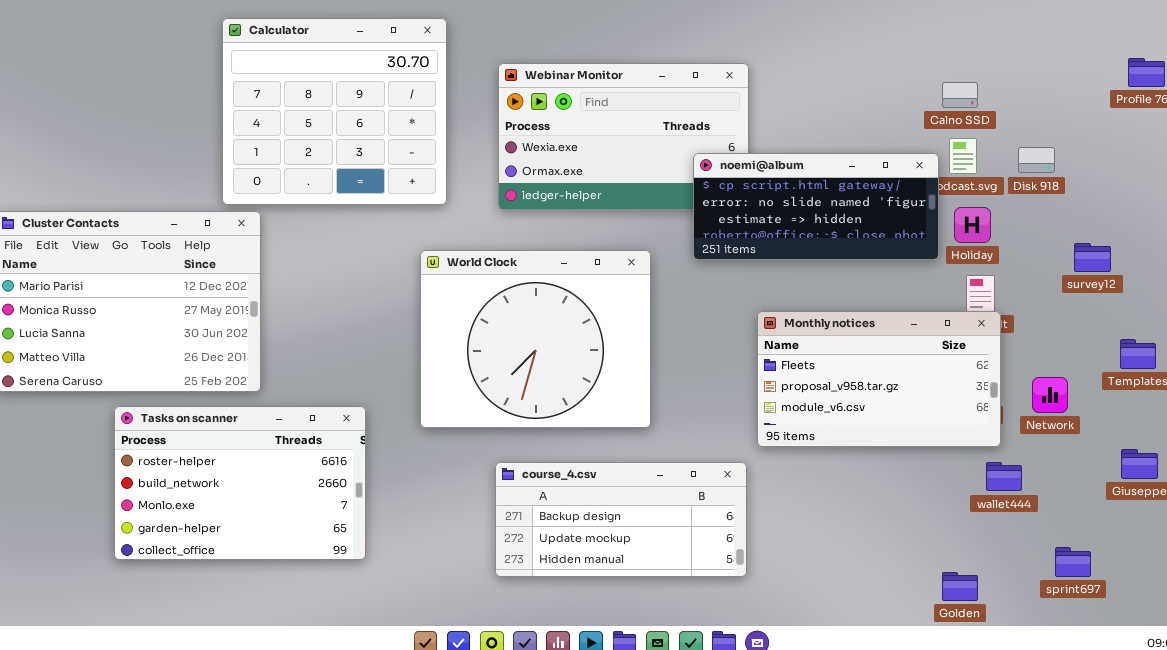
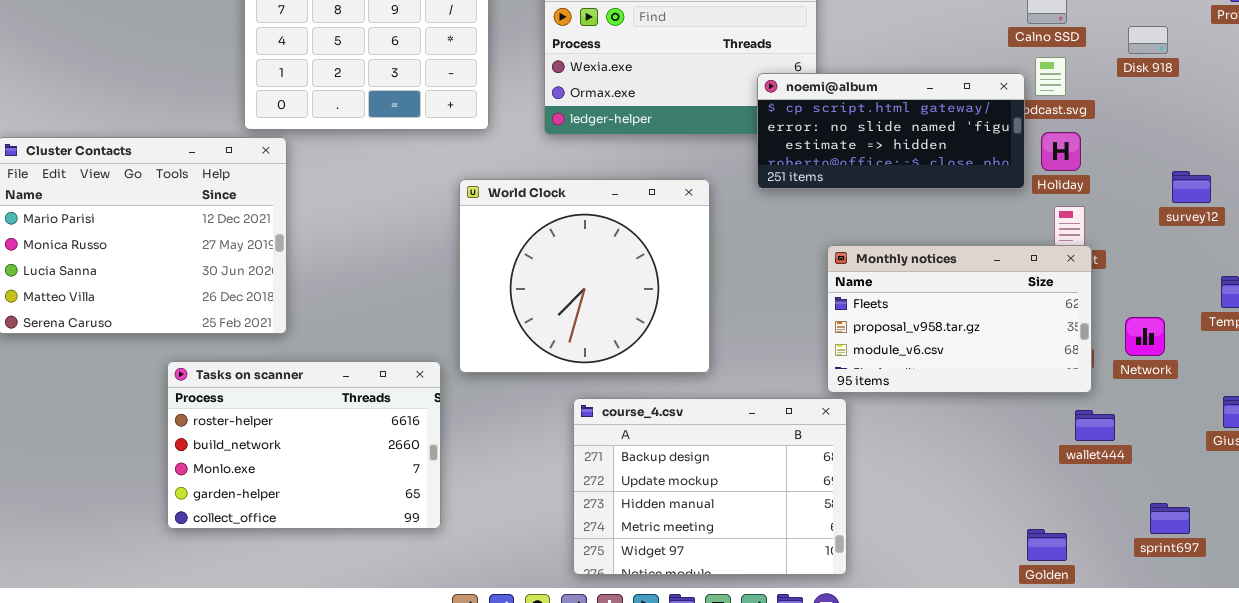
Disk 918: [1018,147,1055,173] -> [1128,26,1168,54], moved
Tasks on scanner: [114,406,366,560] -> [167,361,441,529], moved
course_4.csv: [495,462,747,577] -> [573,398,847,575], moved, resized

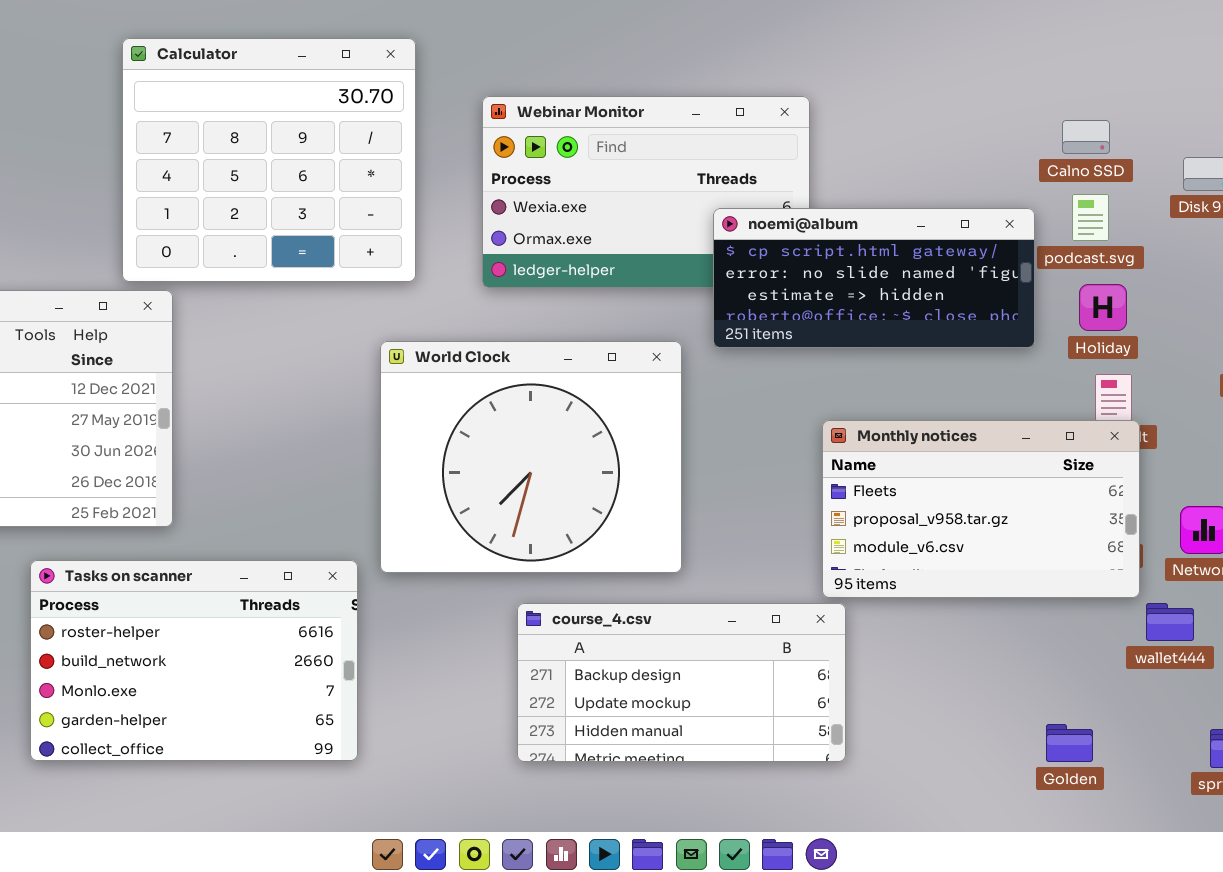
noemi@album: [757,73,1025,189] -> [713,208,1035,348], moved
course_4.csv: [573,398,847,575] -> [517,603,846,762], resized
wallet444: [1075,410,1115,441] -> [1146,603,1194,641], moved
Golden: [1027,529,1067,561] -> [1046,724,1093,762], moved

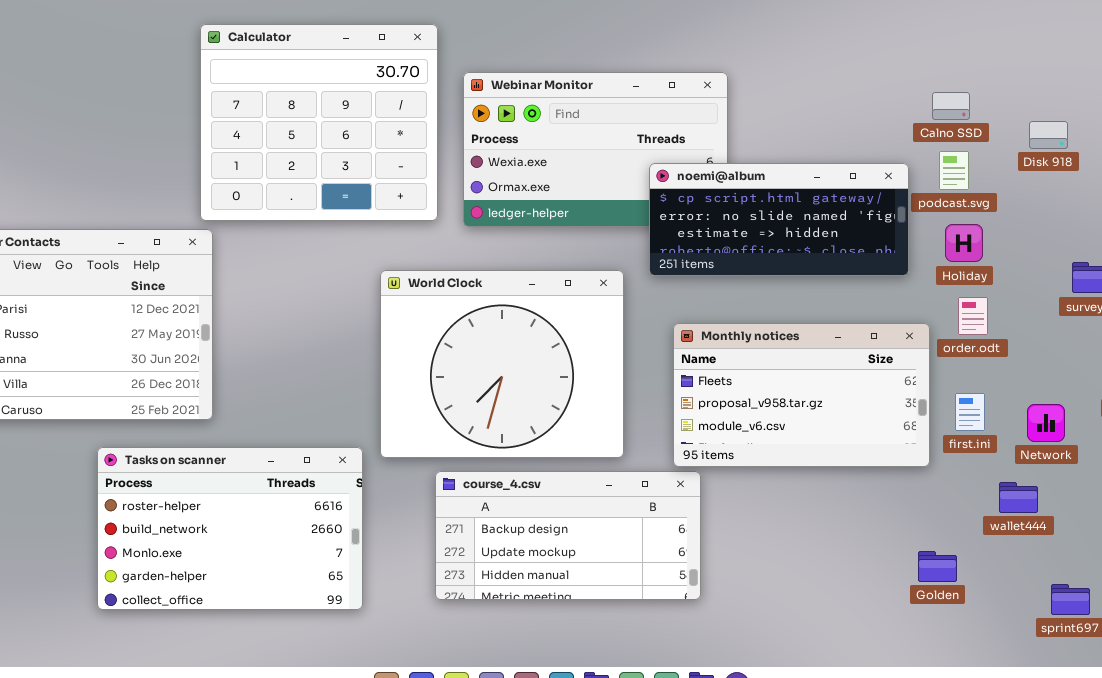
Calculator: [122,38,416,282] -> [200,24,438,221], moved
Monthly notices: [822,420,1140,598] -> [673,323,930,467], moved
course_4.csv: [517,603,846,762] -> [435,471,701,600], moved
Golden: [1046,724,1093,762] -> [918,551,957,582], moved

